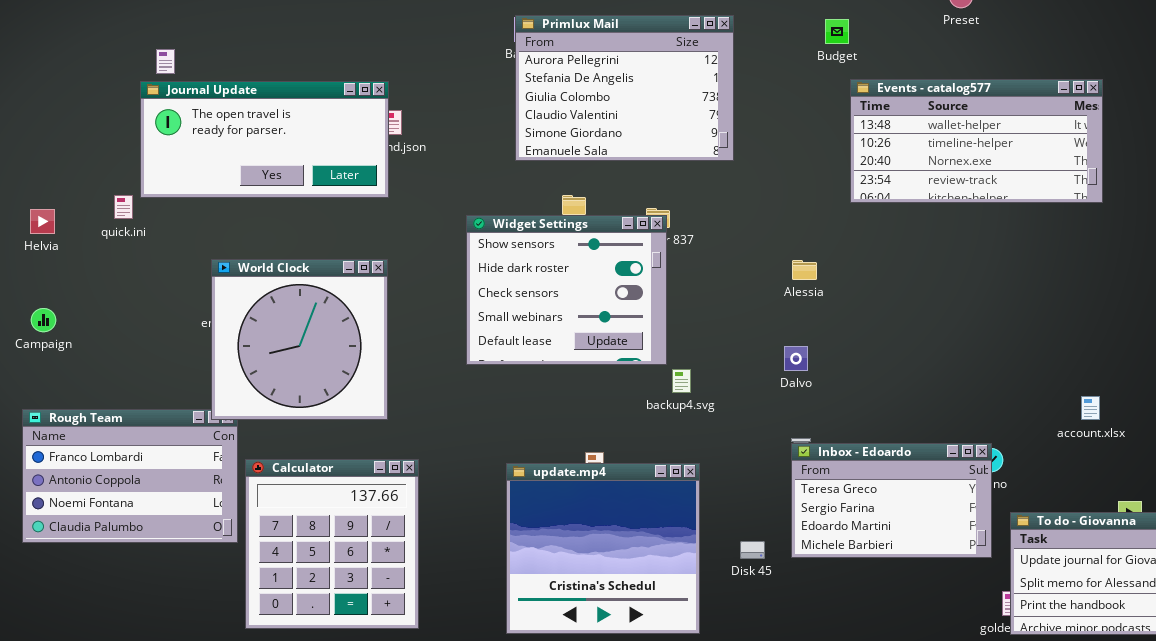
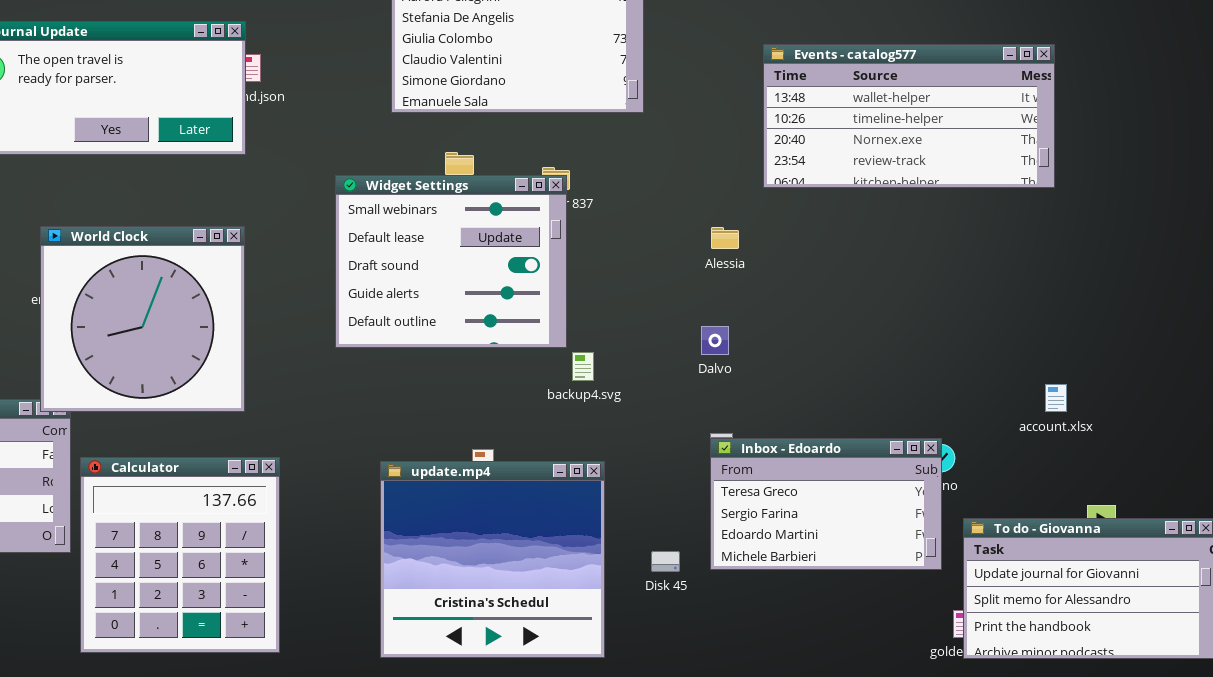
Events - catalog577: [850,79,1103,203] -> [763,44,1055,188], moved
Widget Settings: [466,215,667,365] -> [335,175,567,348], scrolled down 3 rows

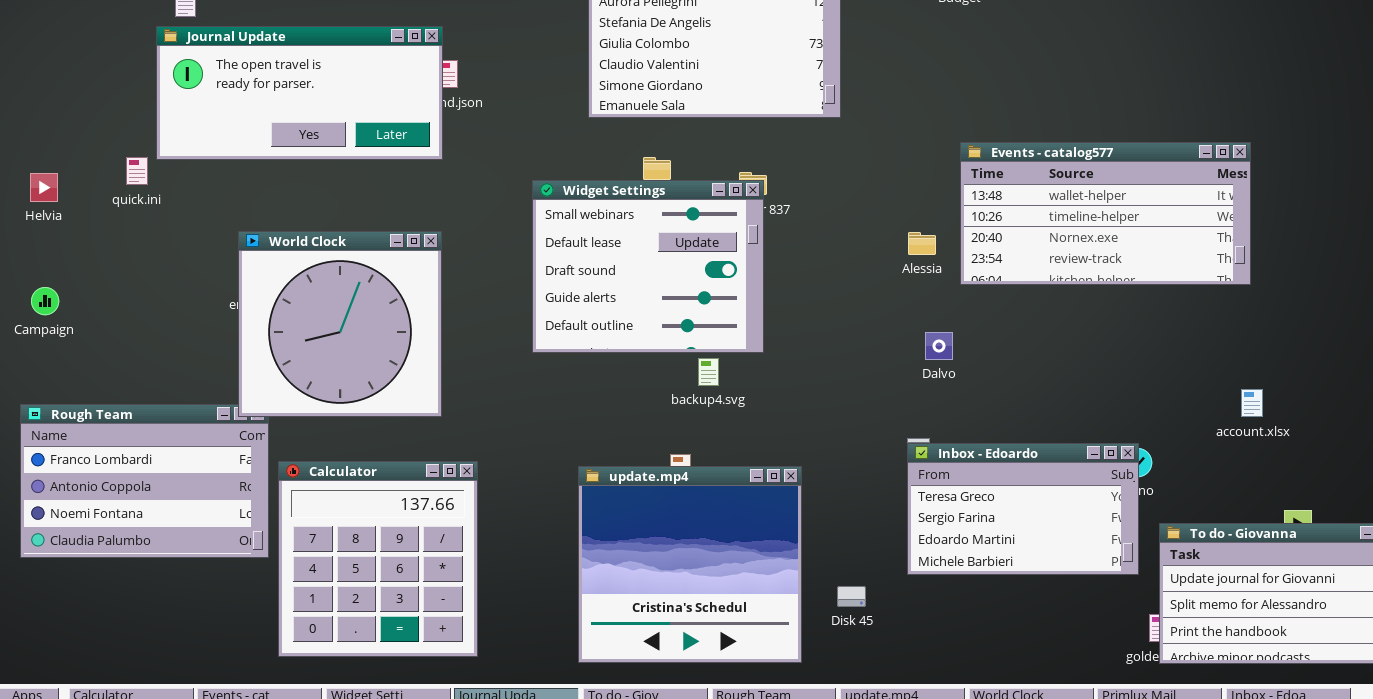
Events - catalog577: [763,44,1055,188] -> [960,142,1251,285], moved
Dalvo: [701,326,729,355] -> [925,332,953,360], moved
backup4.svg: [572,352,594,381] -> [698,358,719,386], moved
Disk 45: [651,551,680,572] -> [837,586,866,607], moved

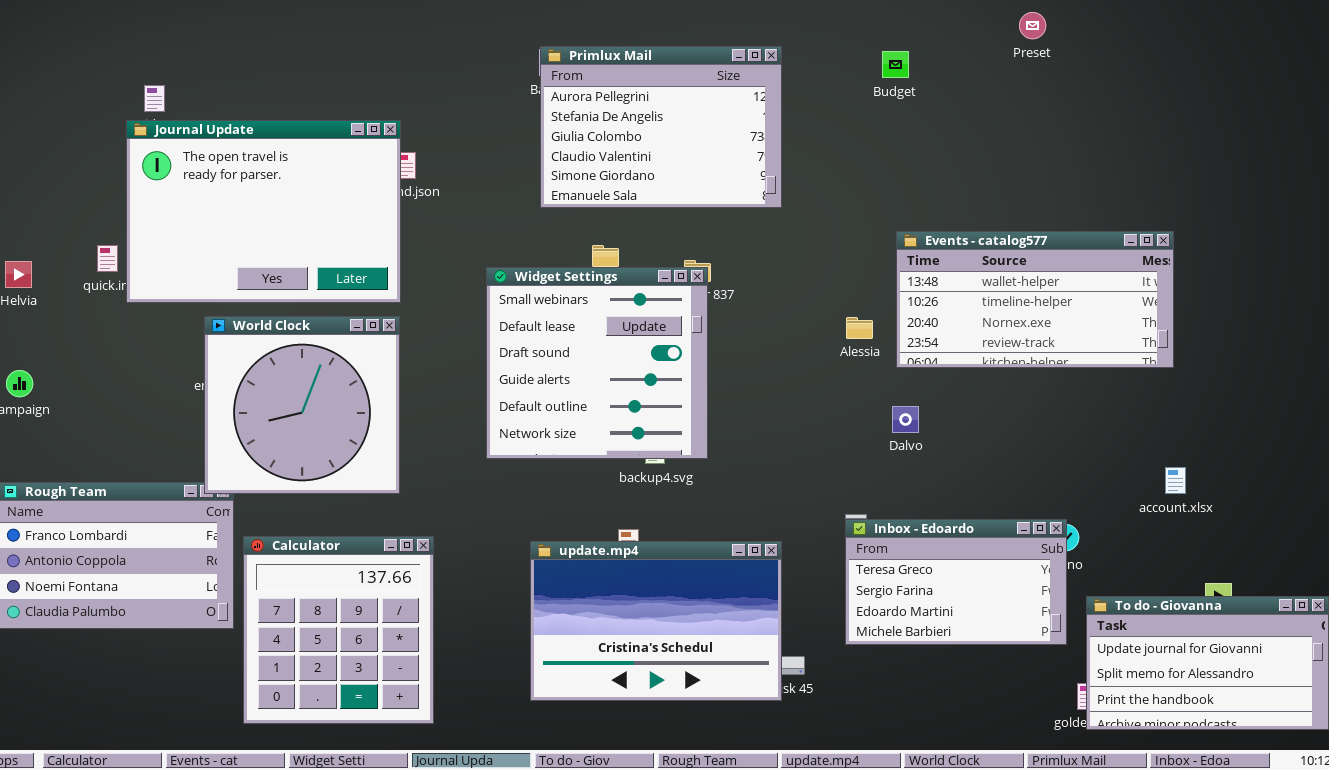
Journal Update: [156,26,443,160] -> [126,120,401,303], resized
Widget Settings: [532,180,764,353] -> [486,267,708,459], resized
Dalvo: [925,332,953,360] -> [892,406,919,433], moved
update.mp4: [578,466,802,663] -> [530,541,782,701], resized

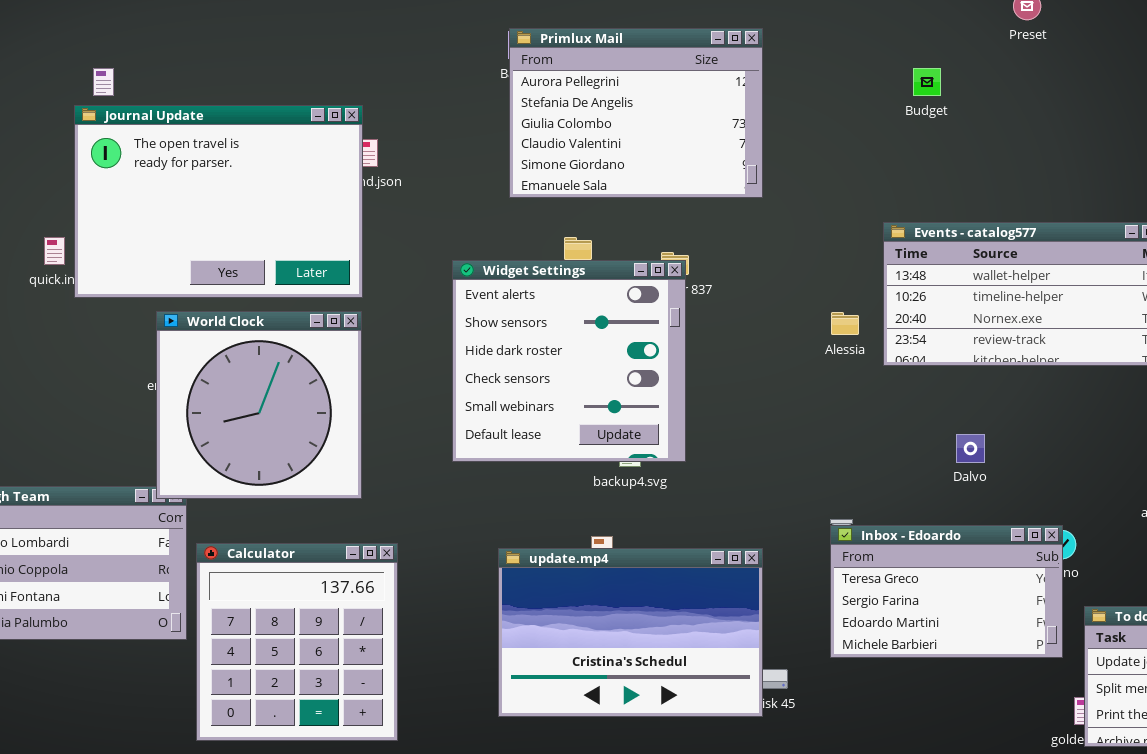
Budget: [882,51,909,78] -> [913,68,941,96], moved
Widget Settings: [486,267,708,459] -> [452,260,686,462], scrolled up 4 rows
Dalvo: [892,406,919,433] -> [956,434,985,463], moved

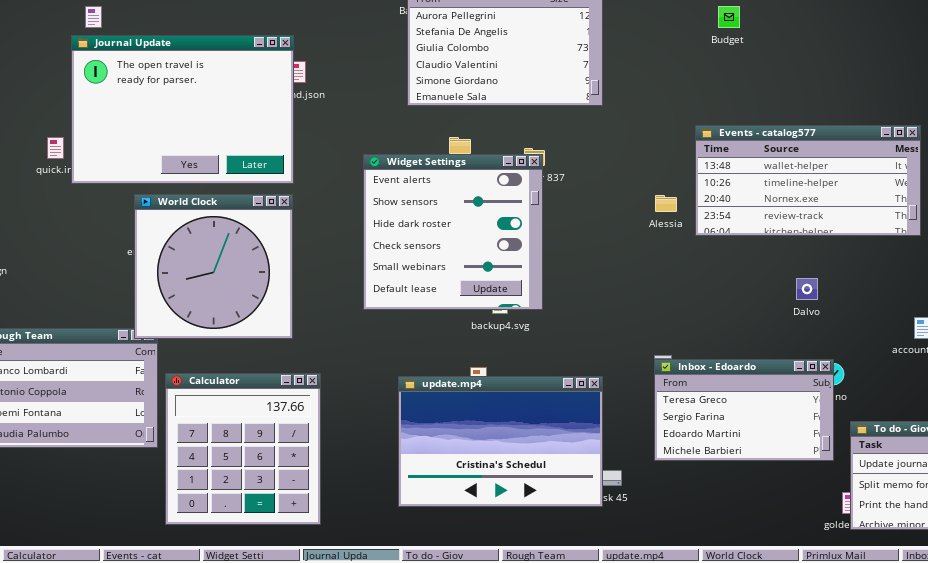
Dalvo: [956,434,985,463] -> [796,278,818,300], moved

